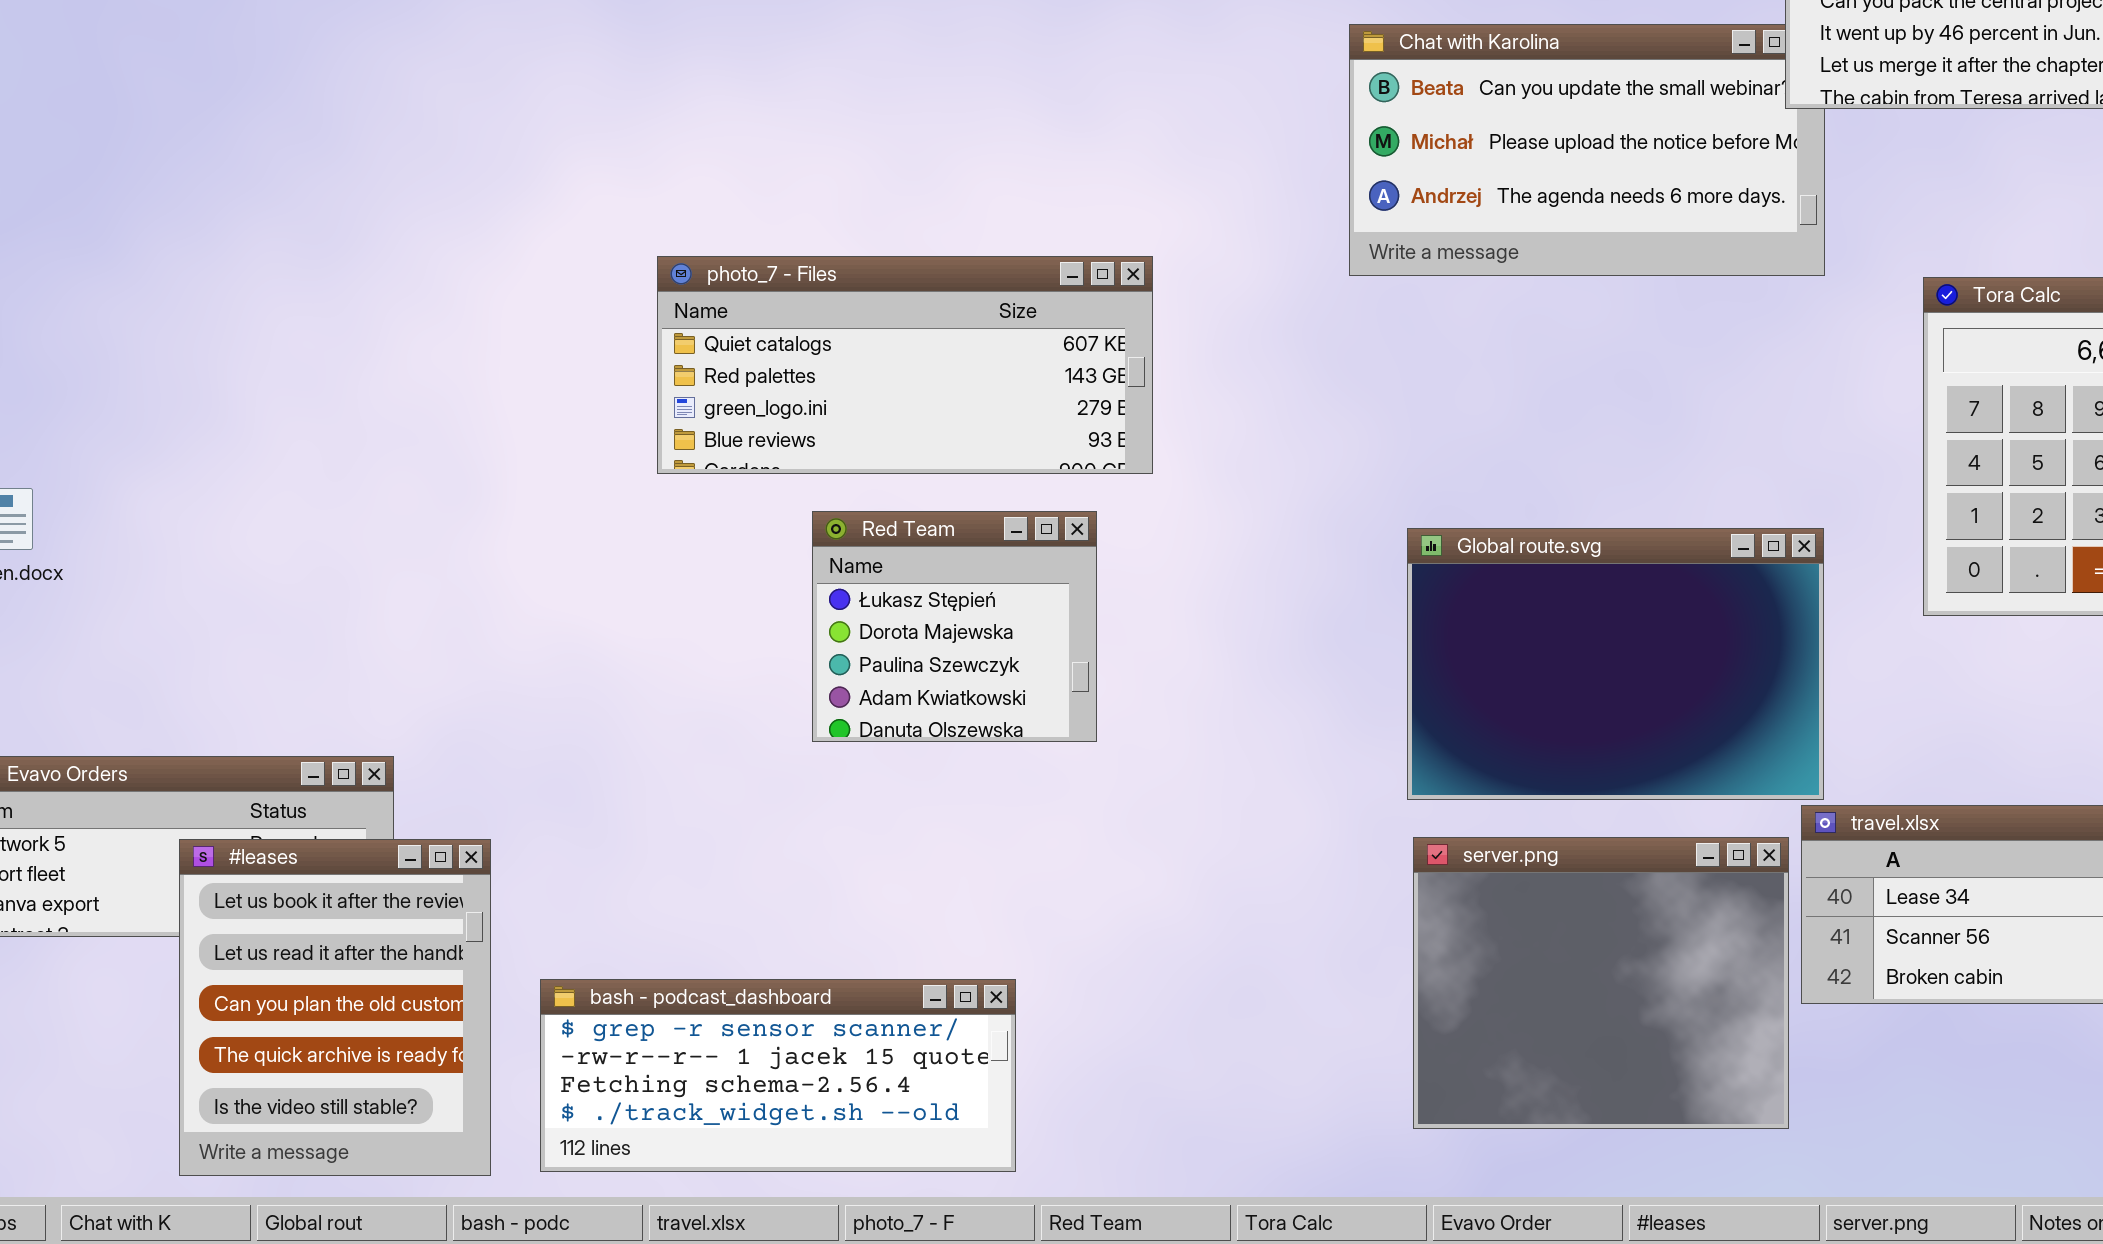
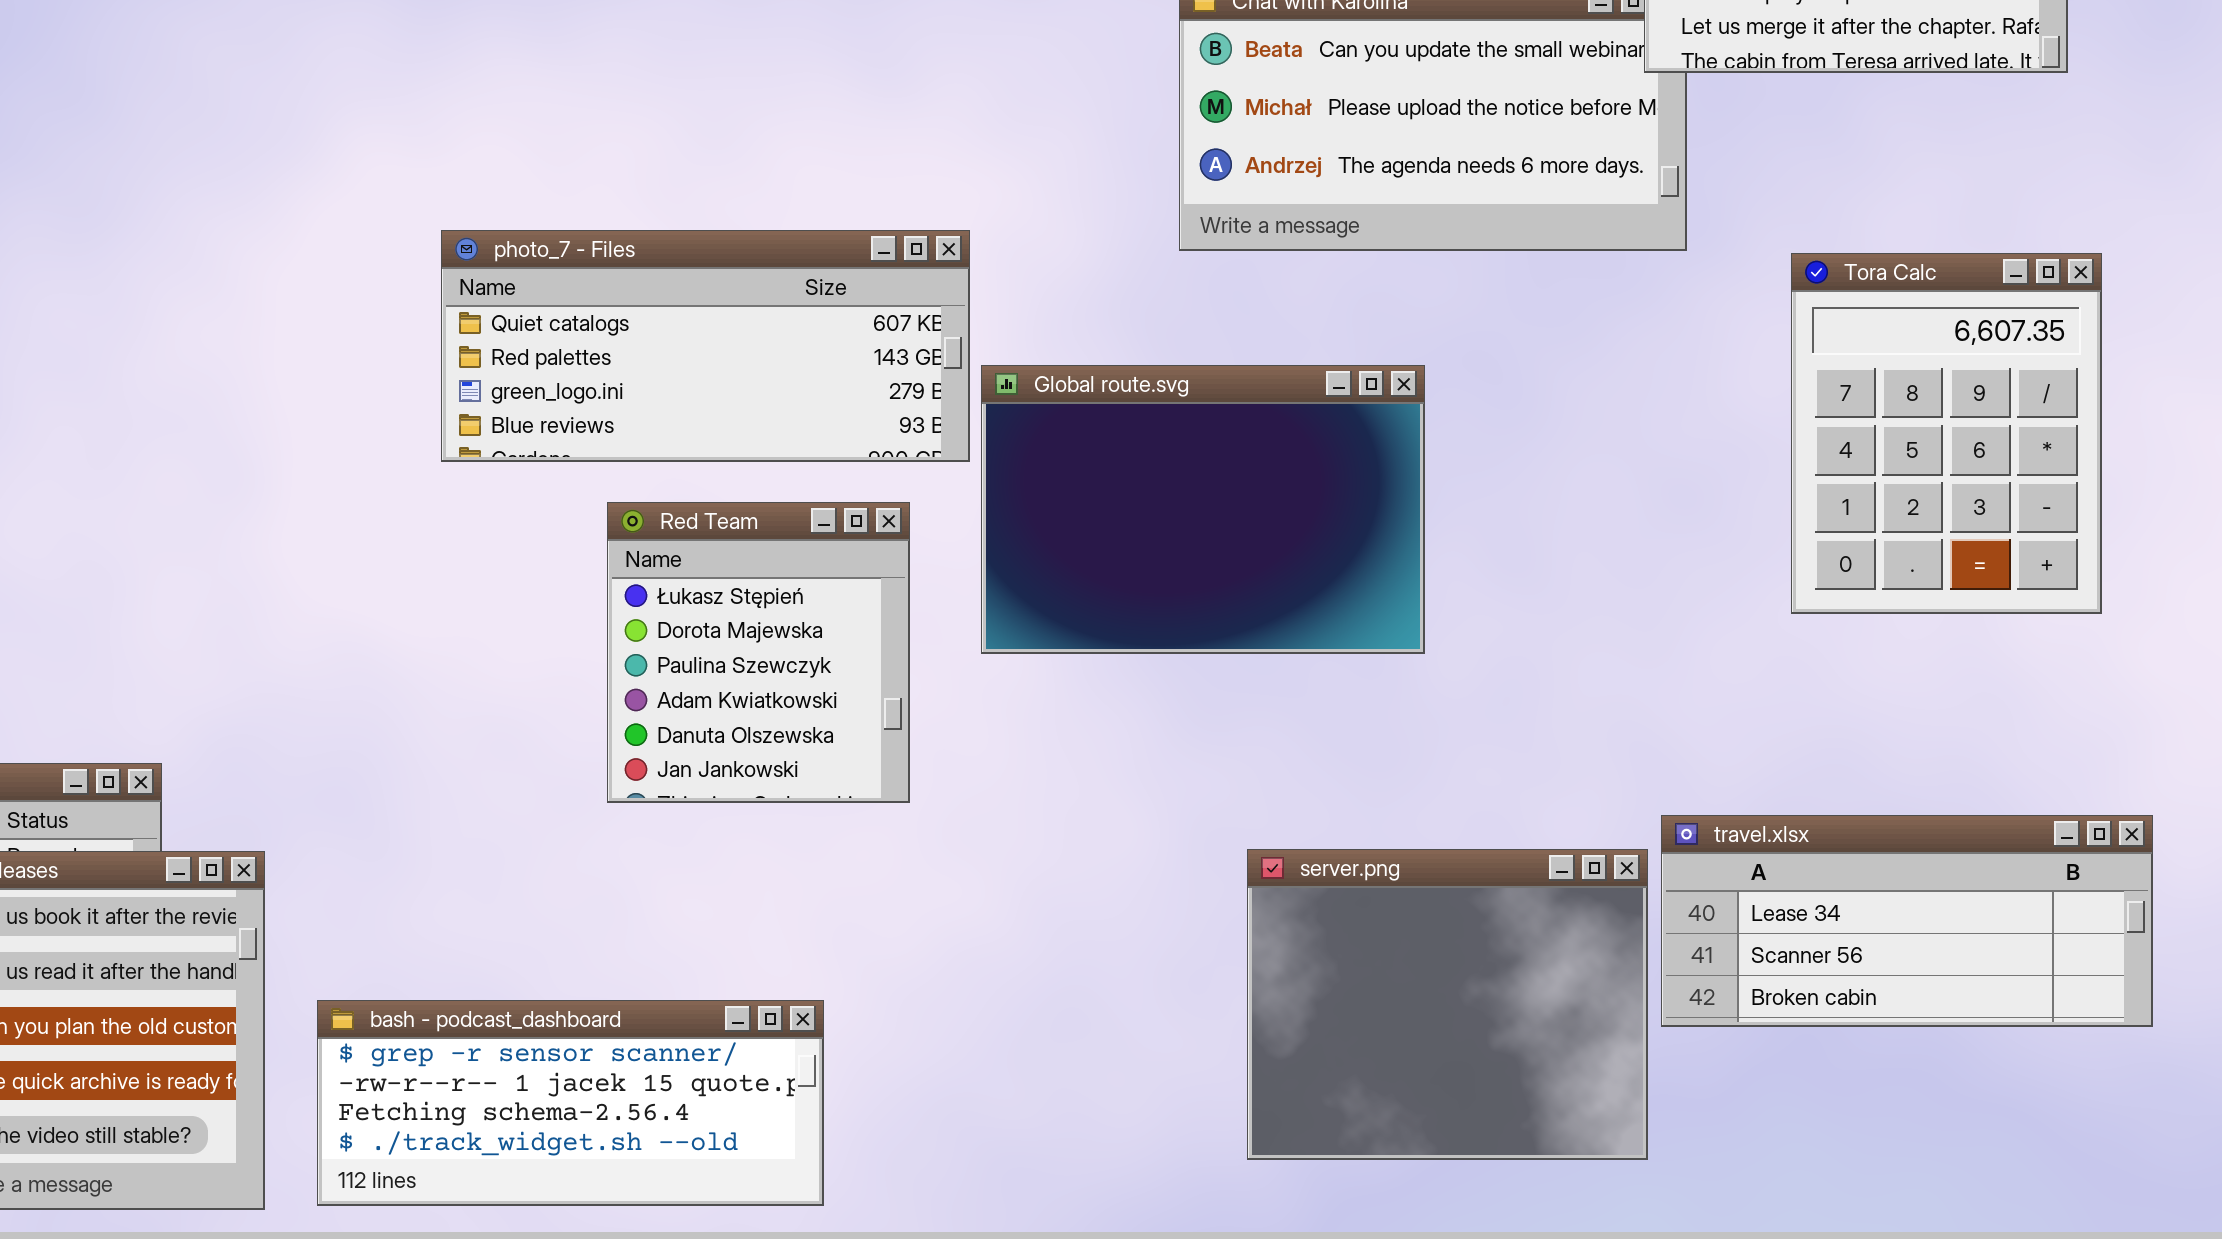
Red Team: [812,511,1097,742] -> [607,502,910,803], resized
Global route.svg: [1407,528,1824,800] -> [981,365,1425,654], moved

